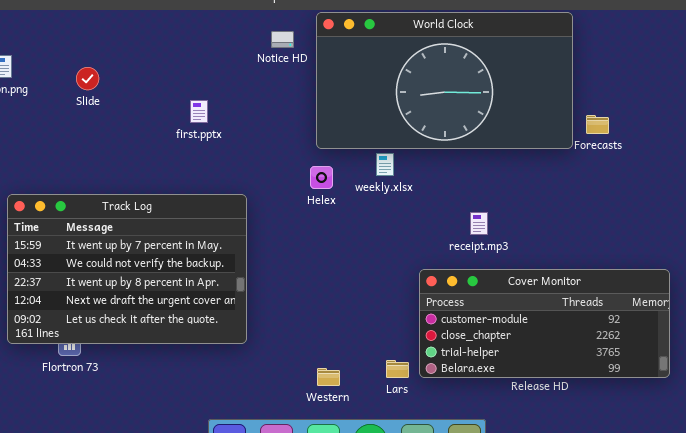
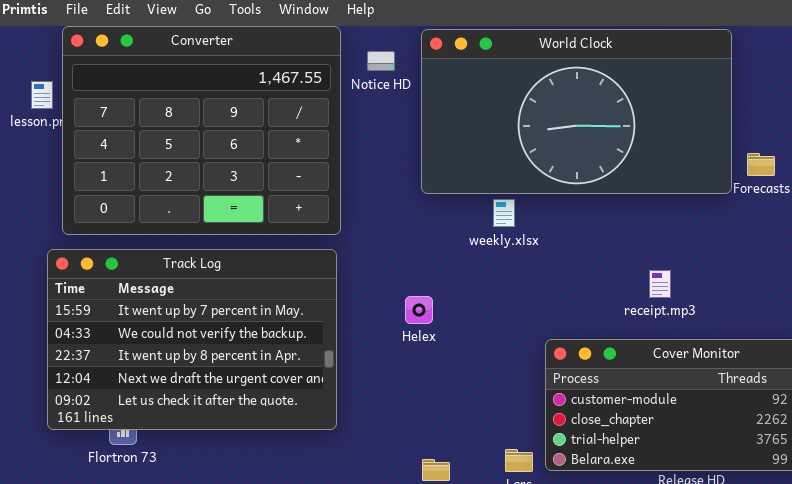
Converter: none -> [62,26,341,235], opened
Helex: [310,166,333,189] -> [405,296,433,324], moved
receipt.mp3: [470,212,488,235] -> [649,270,671,298], moved

